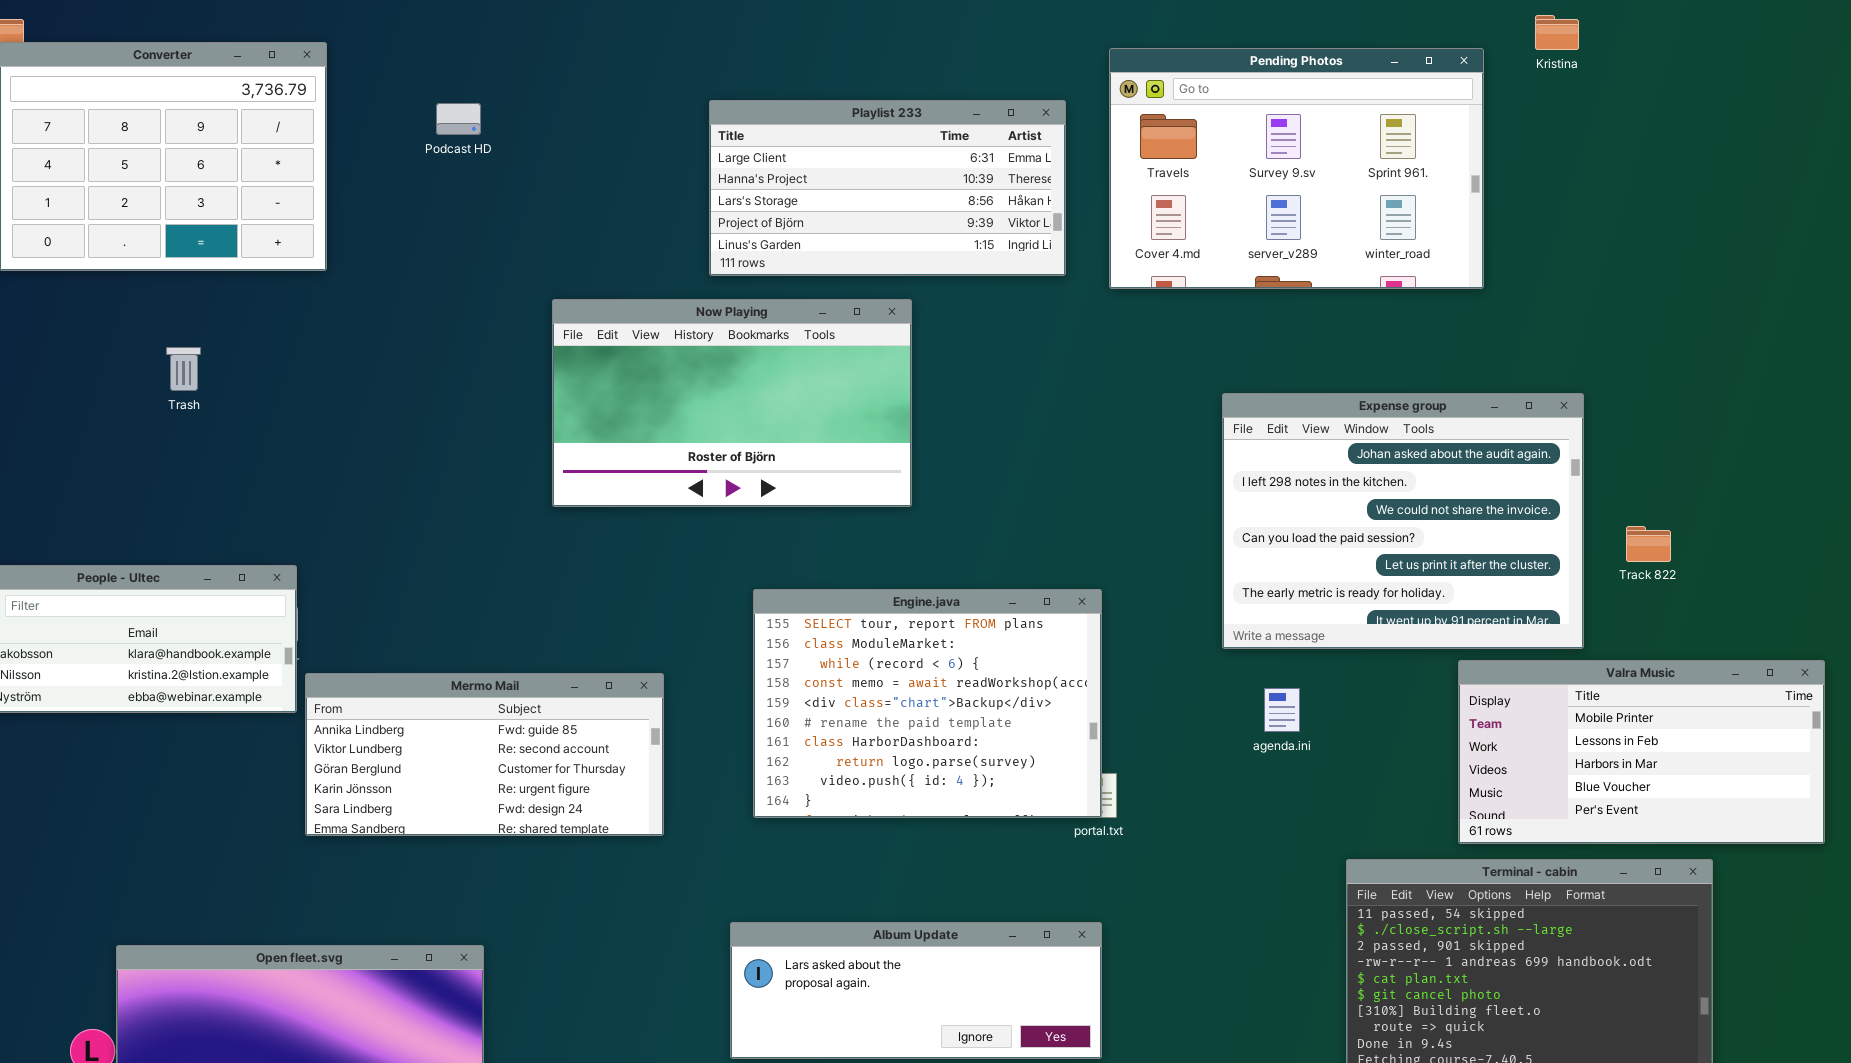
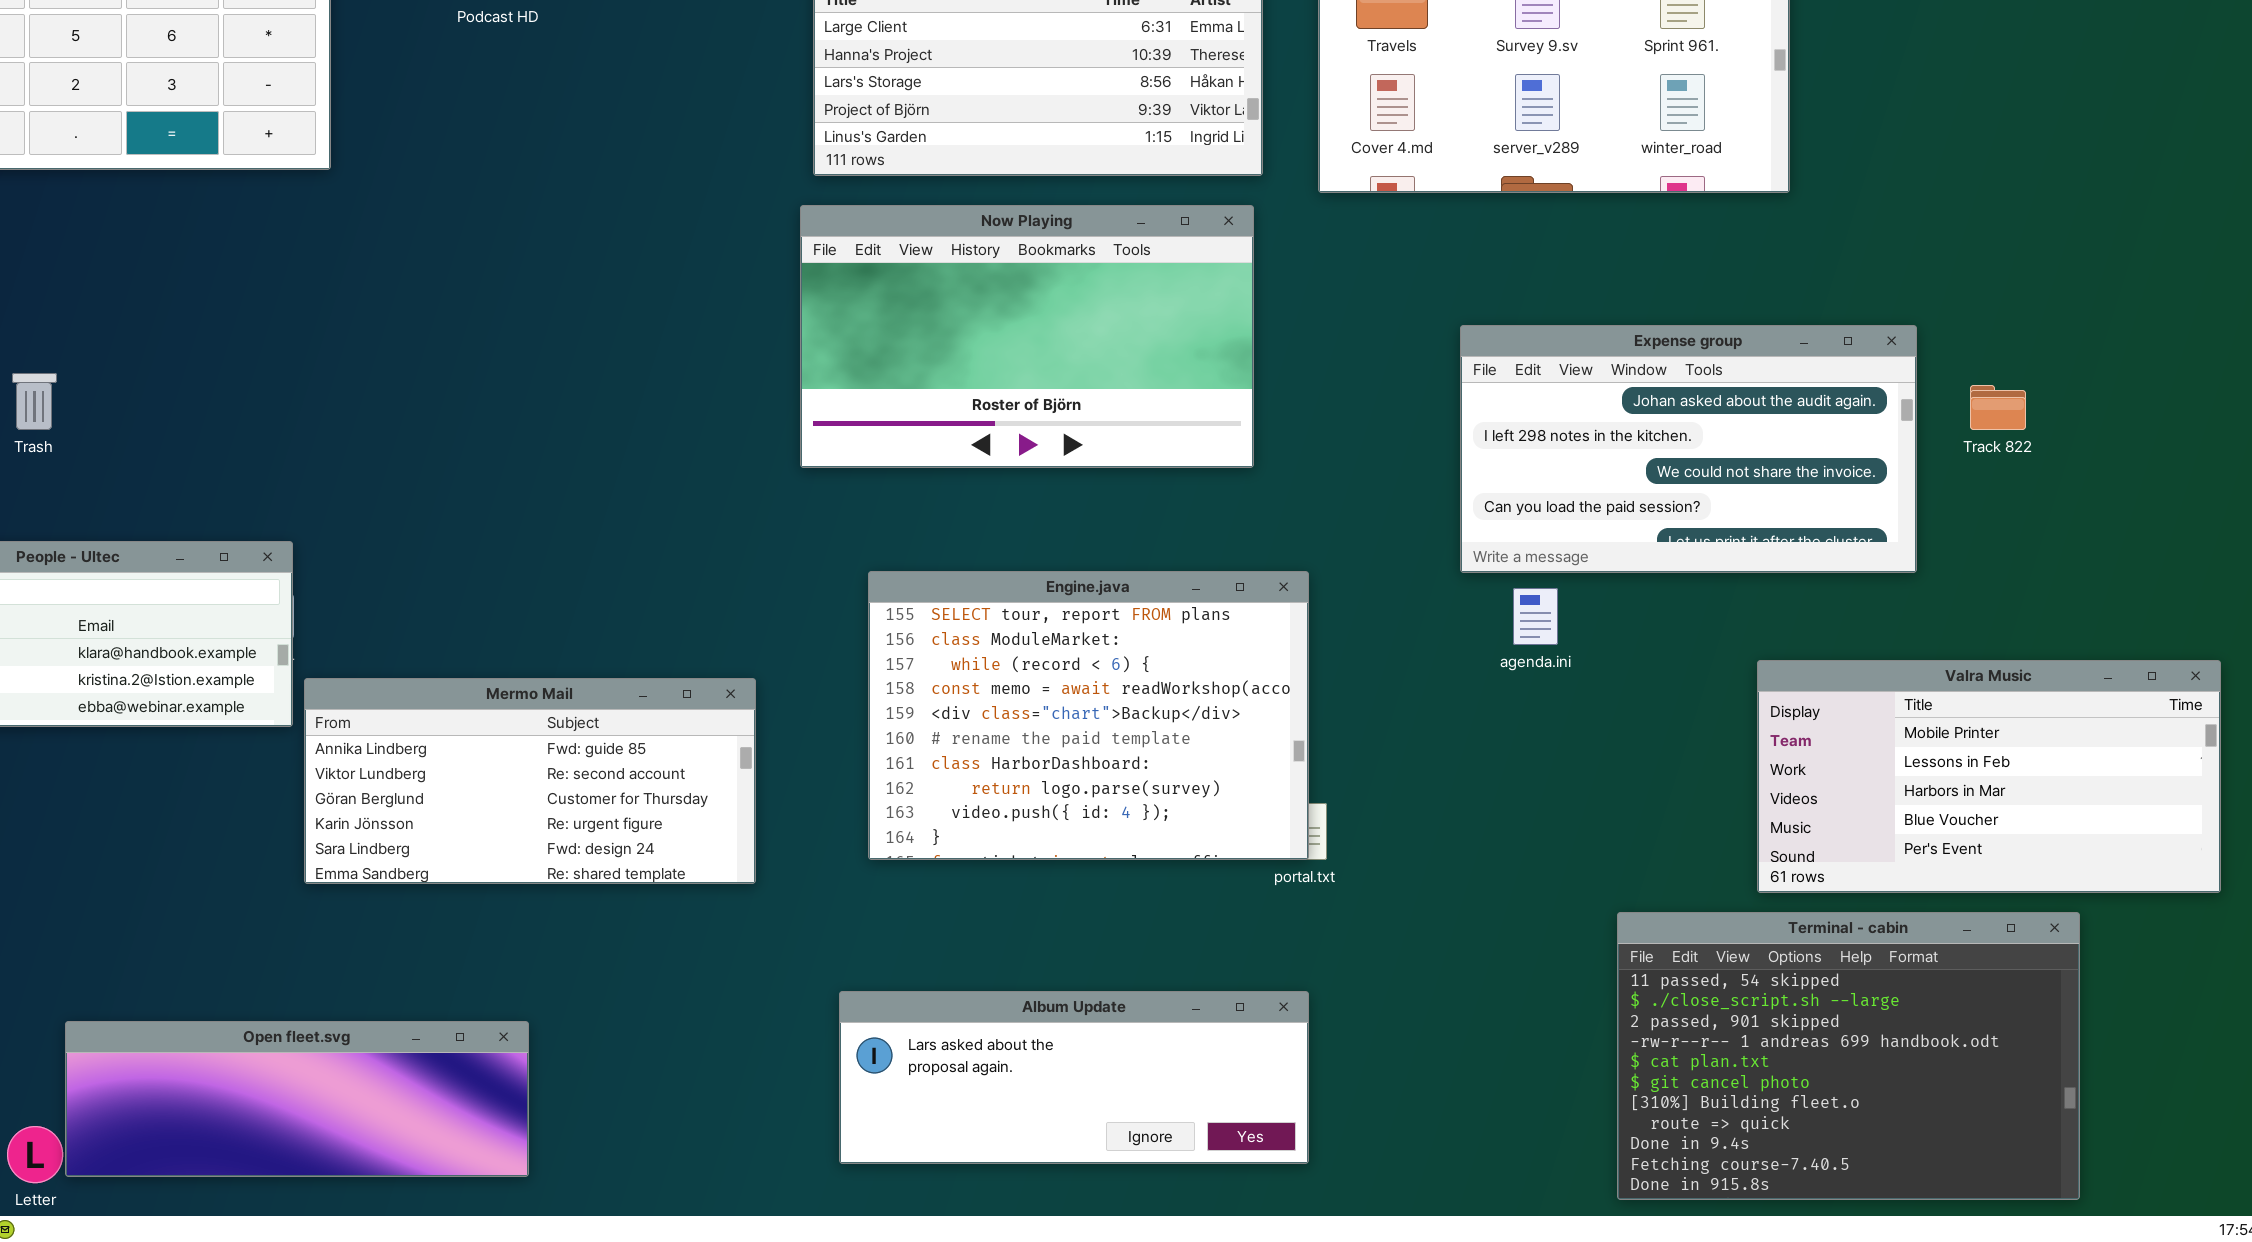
Now Playing: [552,299,912,507] -> [800,205,1254,468], moved
Trash: [166,347,201,391] -> [12,373,57,430], moved
Expense group: [1222,393,1584,649] -> [1460,325,1917,573], resized
Track 822: [1626,526,1671,562] -> [1970,385,2026,430], moved
agenda.ini: [1264,688,1300,732] -> [1513,588,1558,645], moved

